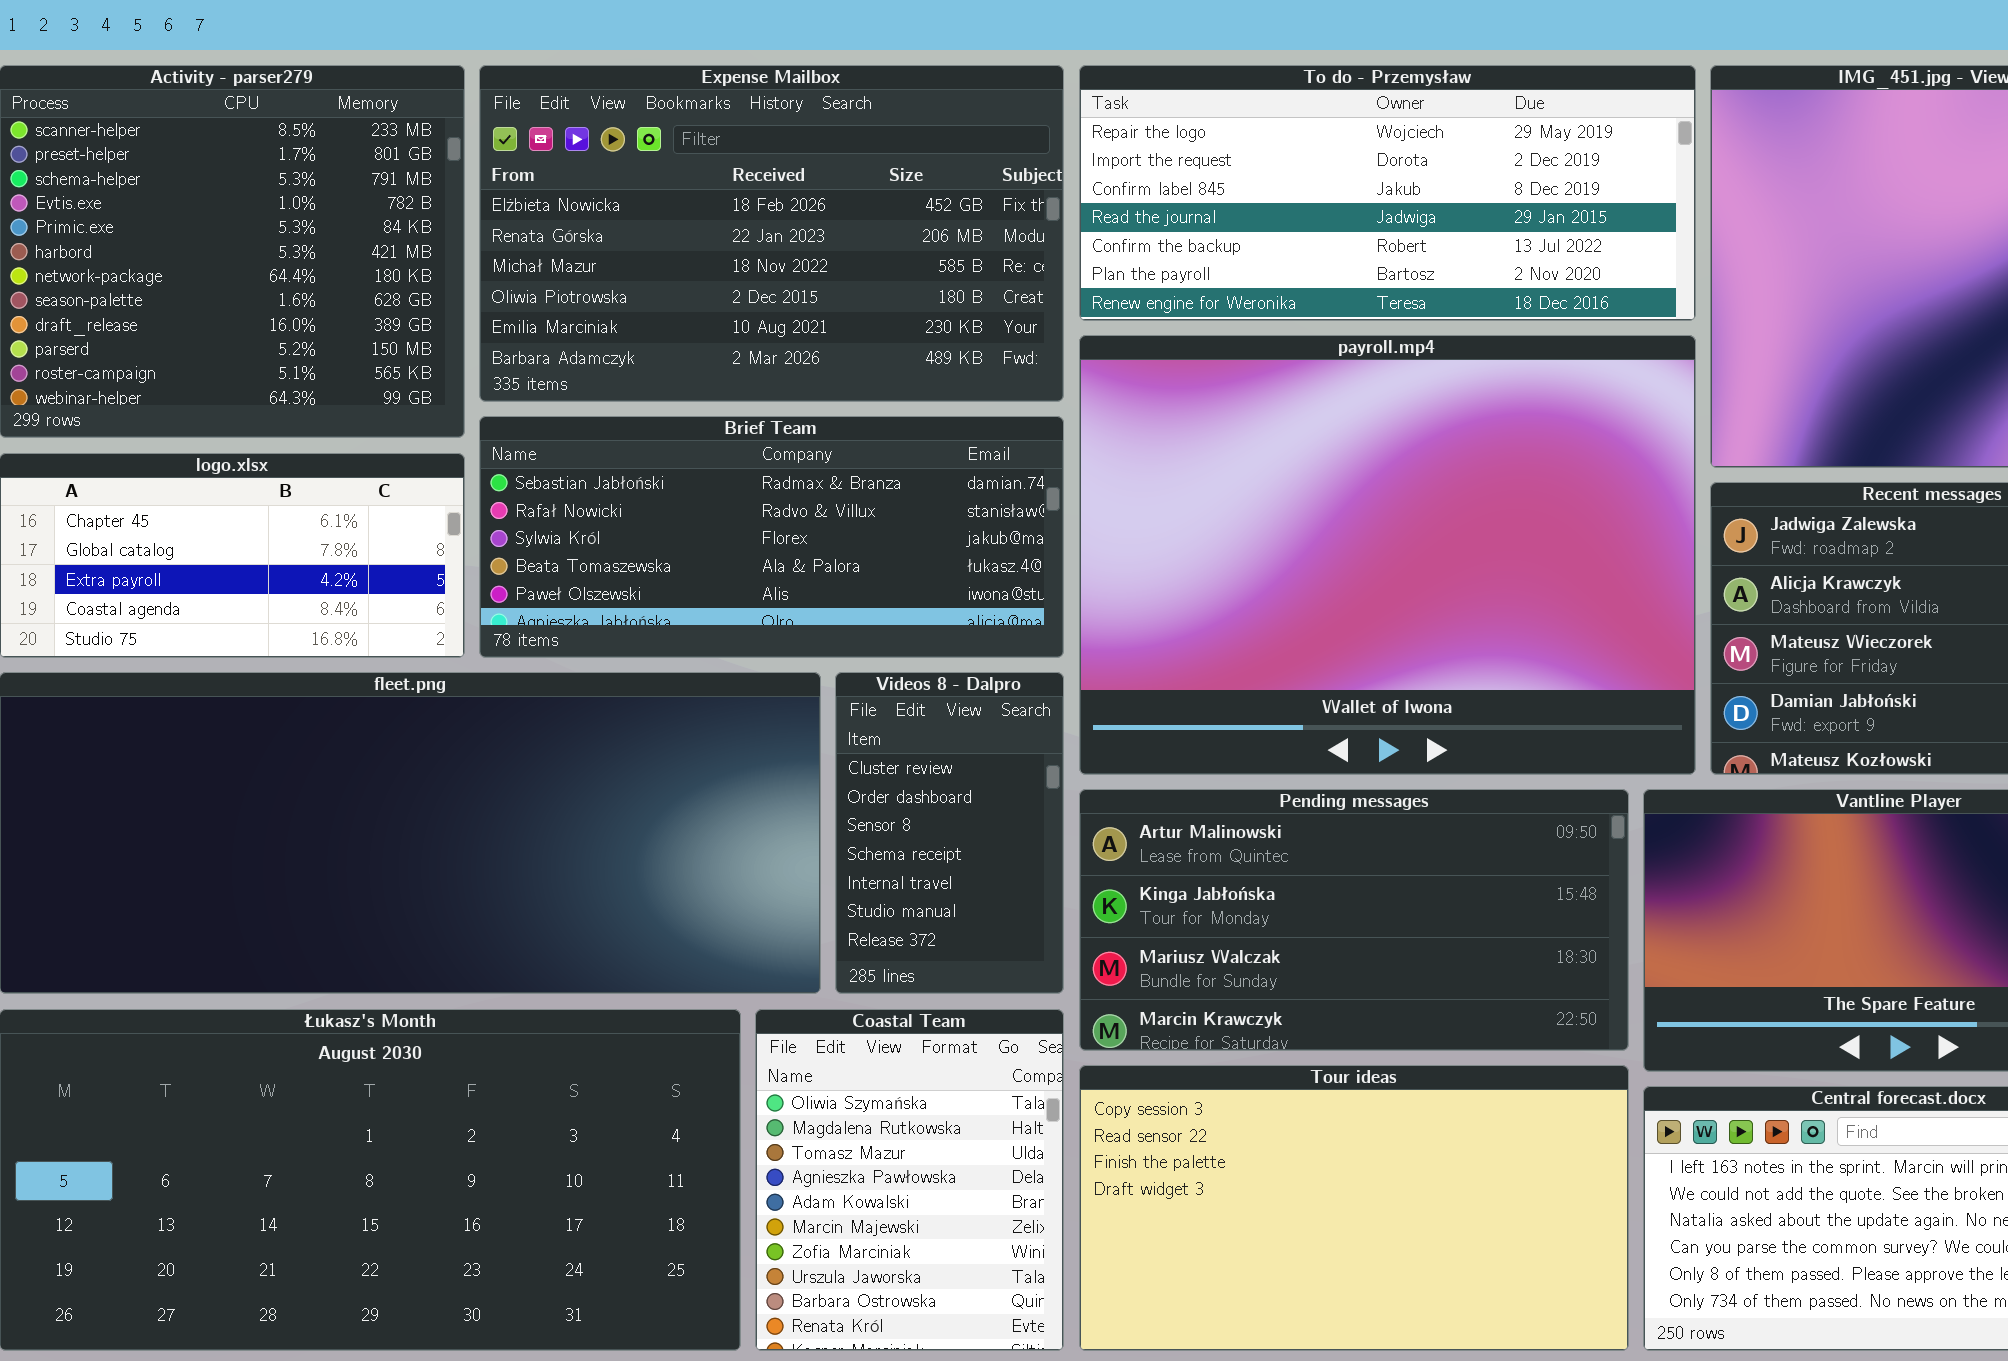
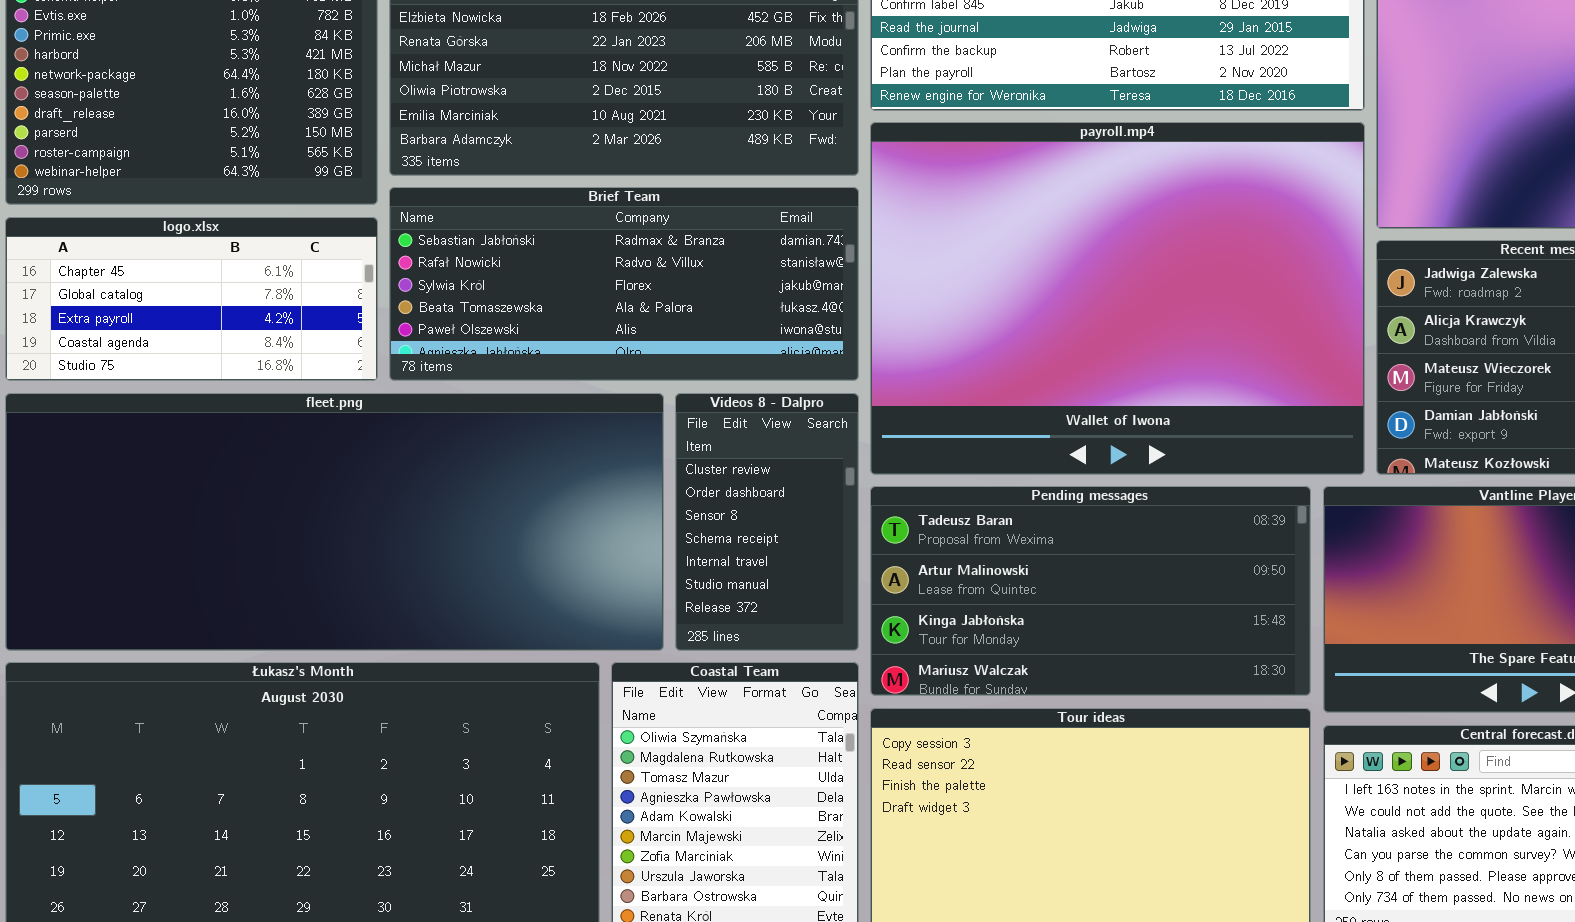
Pending messages: [1079,789,1629,1051] -> [870,486,1311,696], scrolled up 1 row

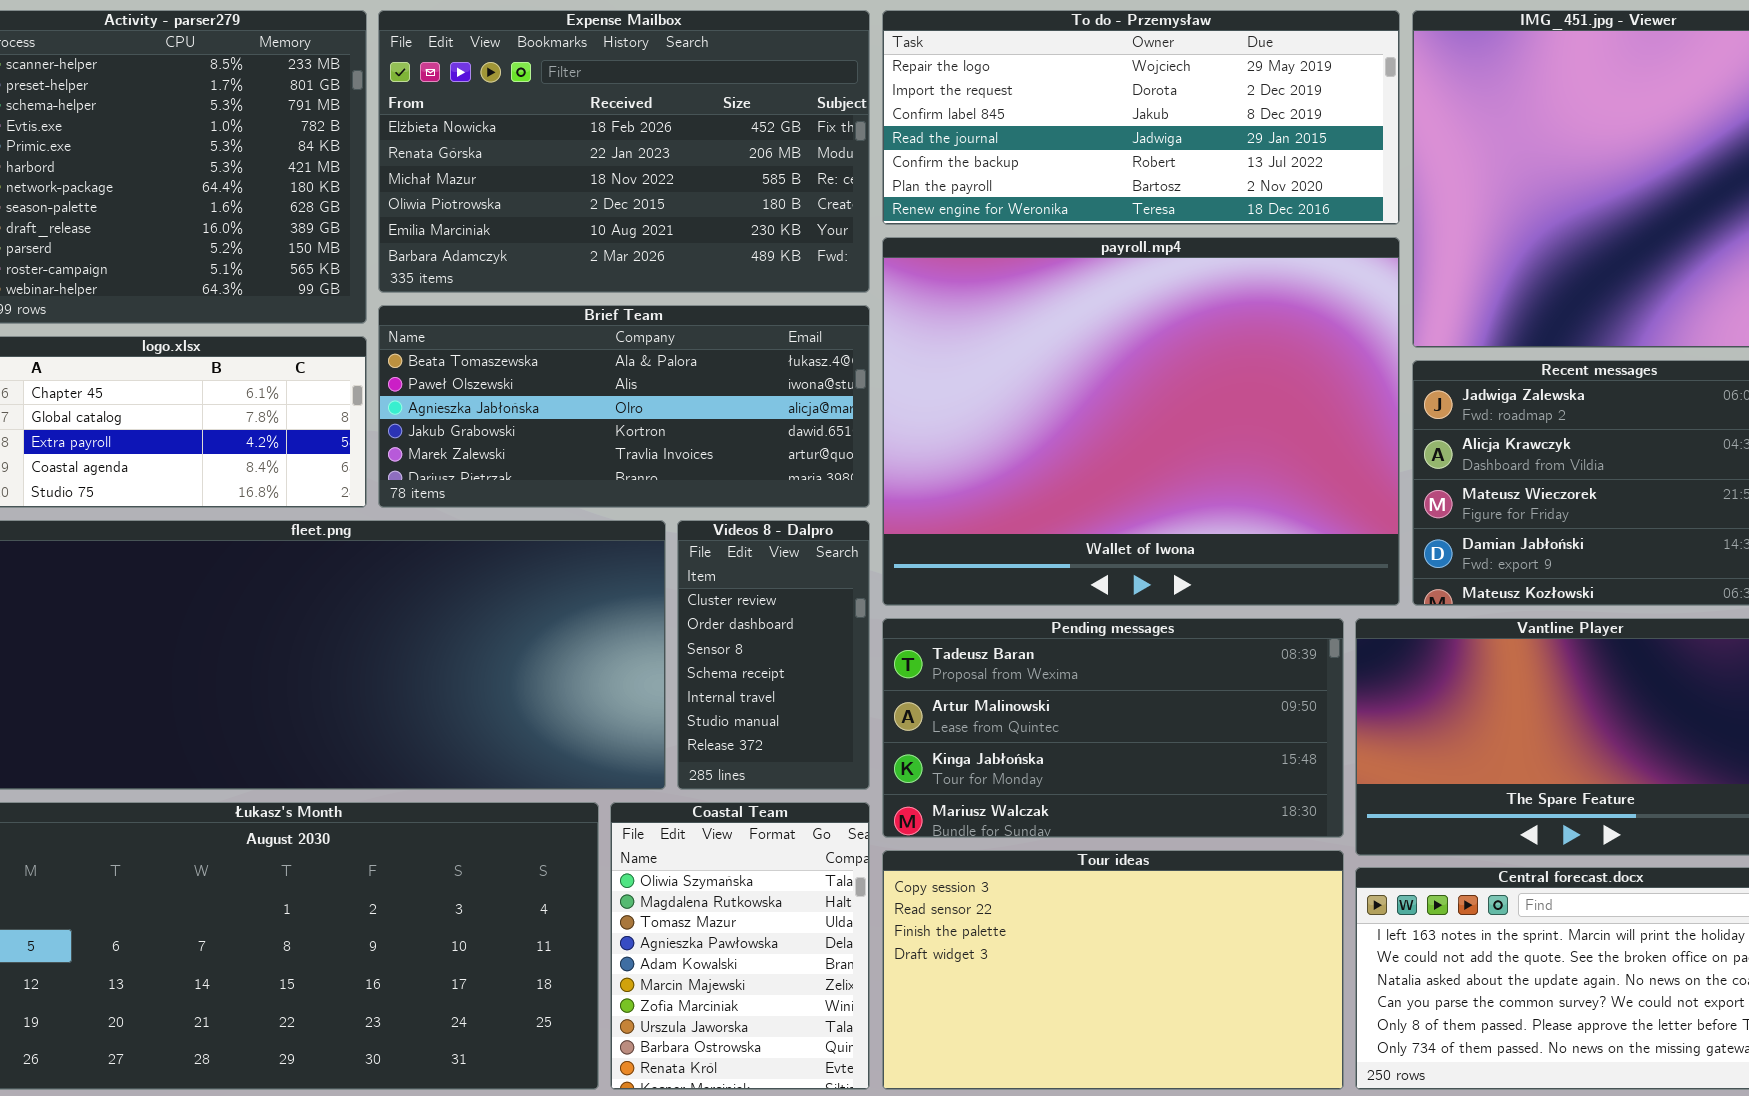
Brief Team: [389,187,859,381] -> [378,305,870,508], scrolled down 3 rows

